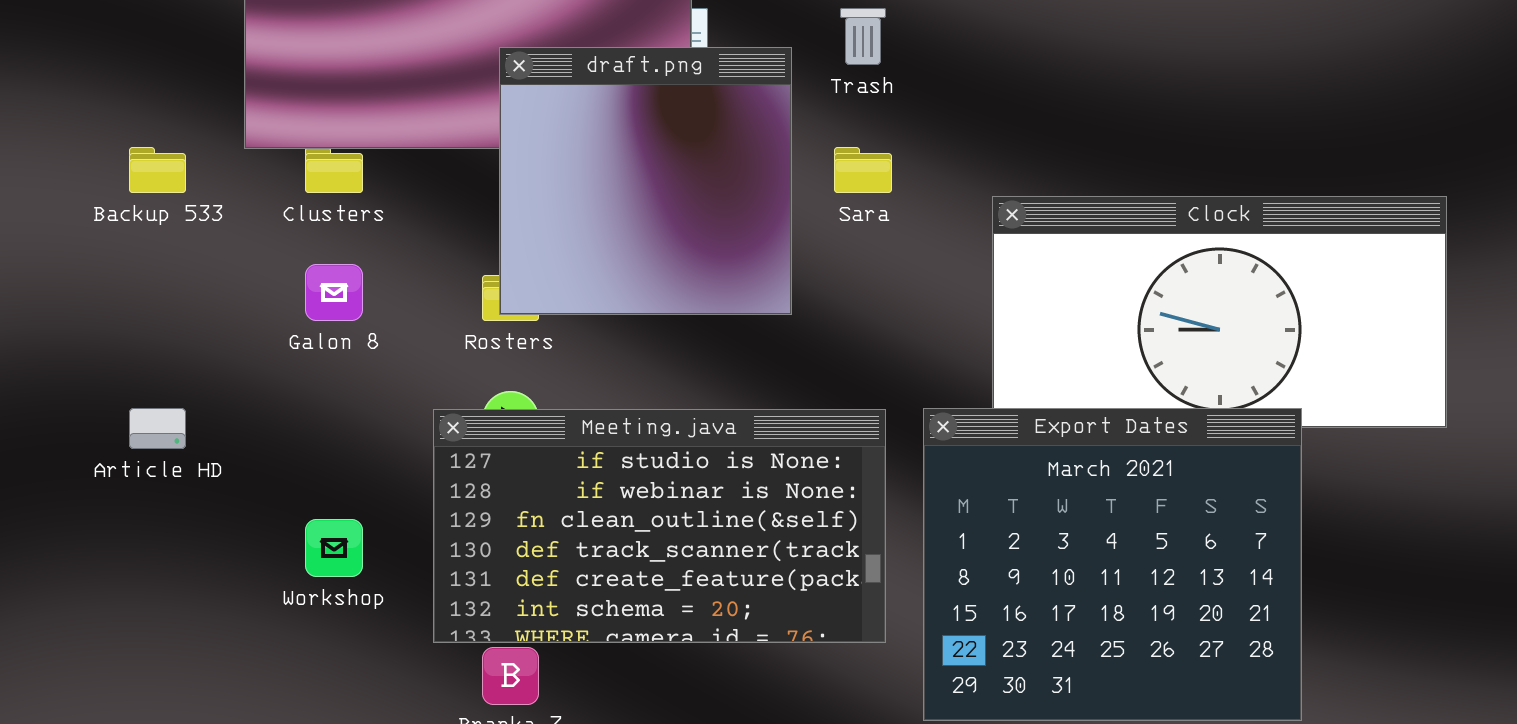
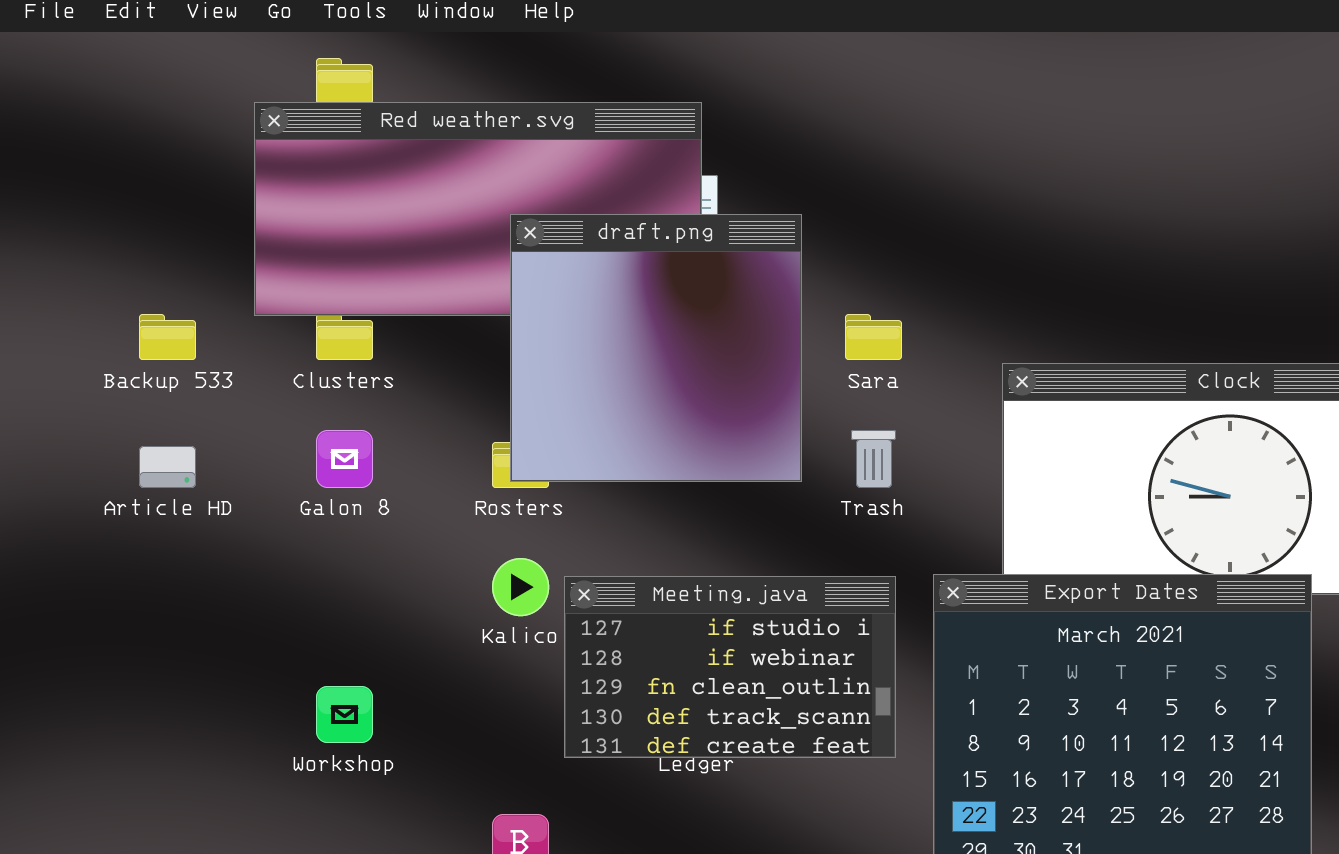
Trash: [840,8,886,65] -> [851,430,896,488], moved
Article HD: [129,408,186,449] -> [139,446,196,488], moved
Meeting.java: [433,409,886,643] -> [564,576,896,758], resized

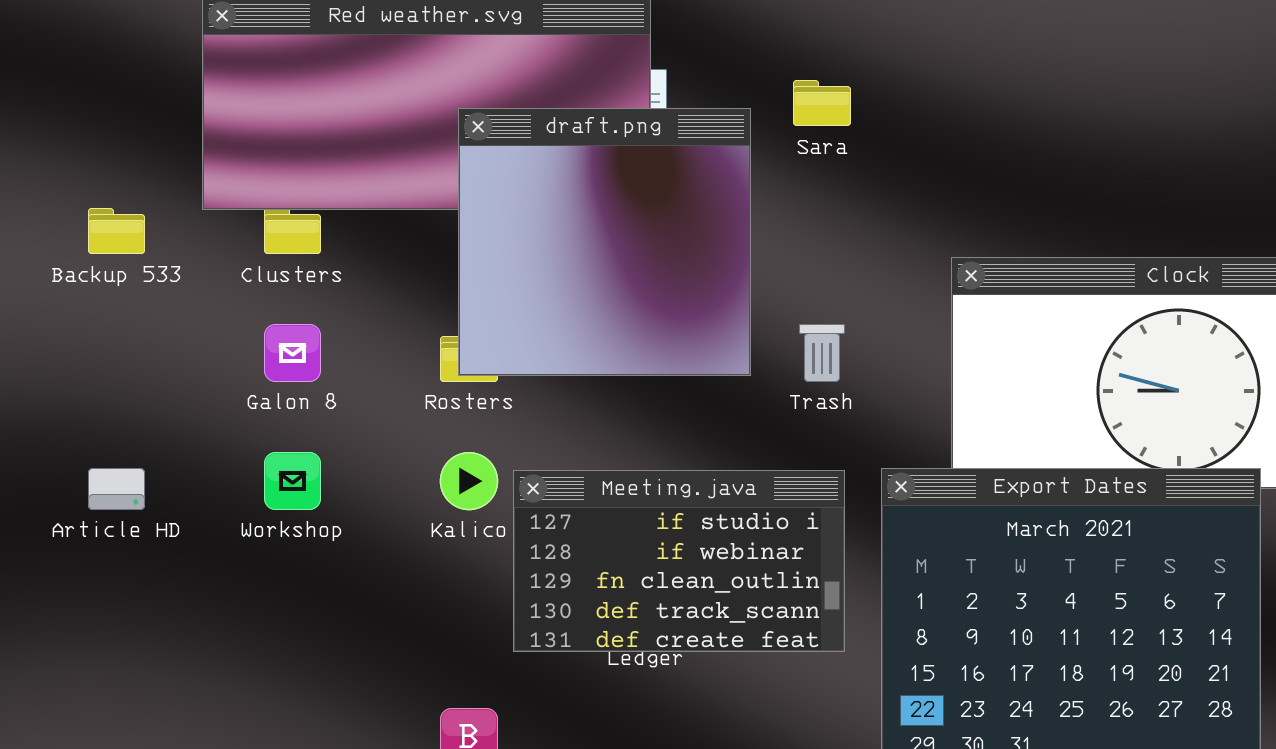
Sara: [845,314,902,360] -> [793,80,851,126], moved
Article HD: [139,446,196,488] -> [88,468,145,510], moved
Workshop: [316,686,373,743] -> [264,452,321,510], moved

